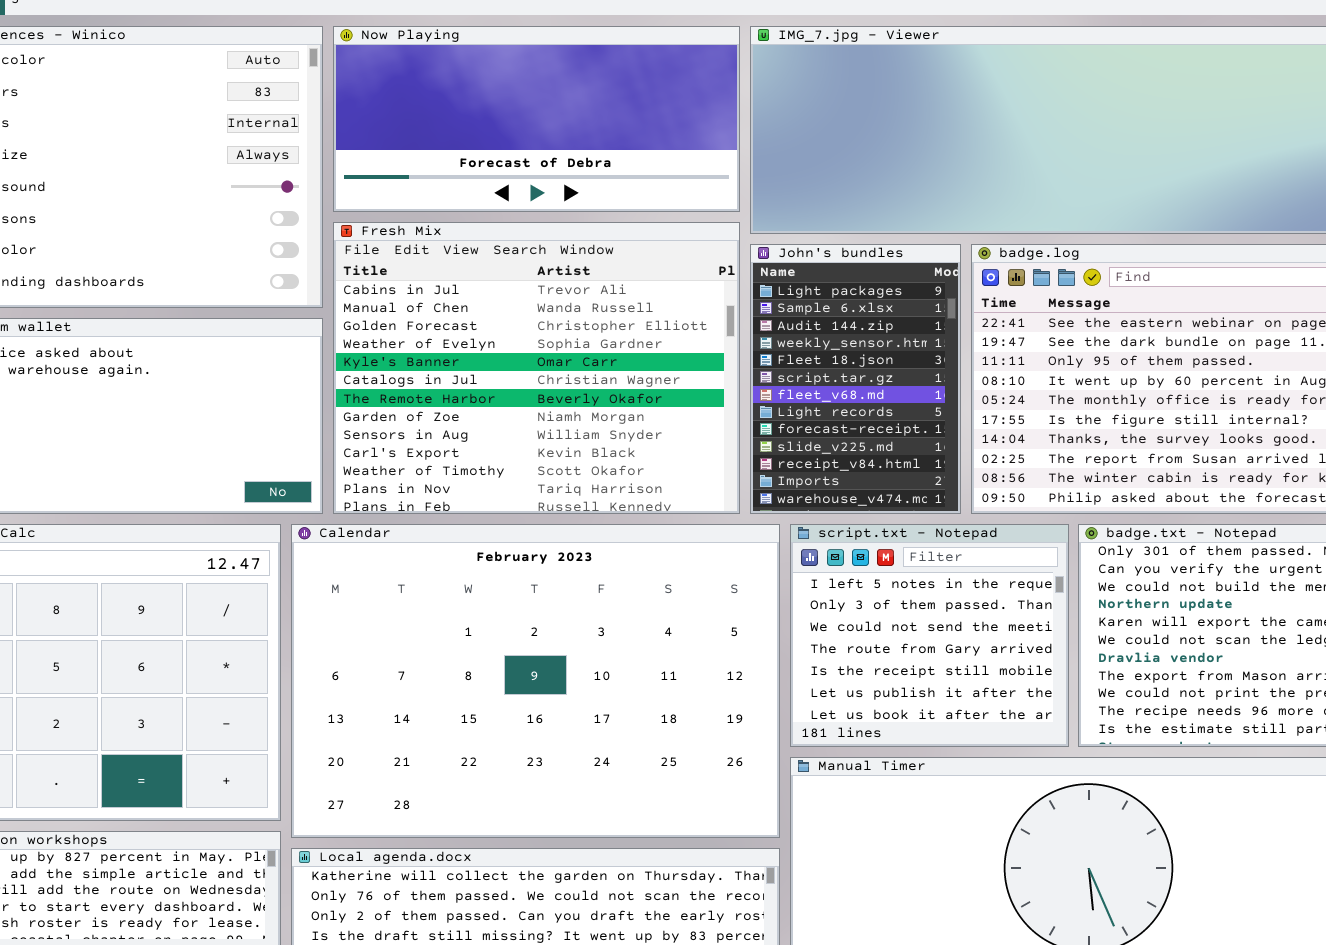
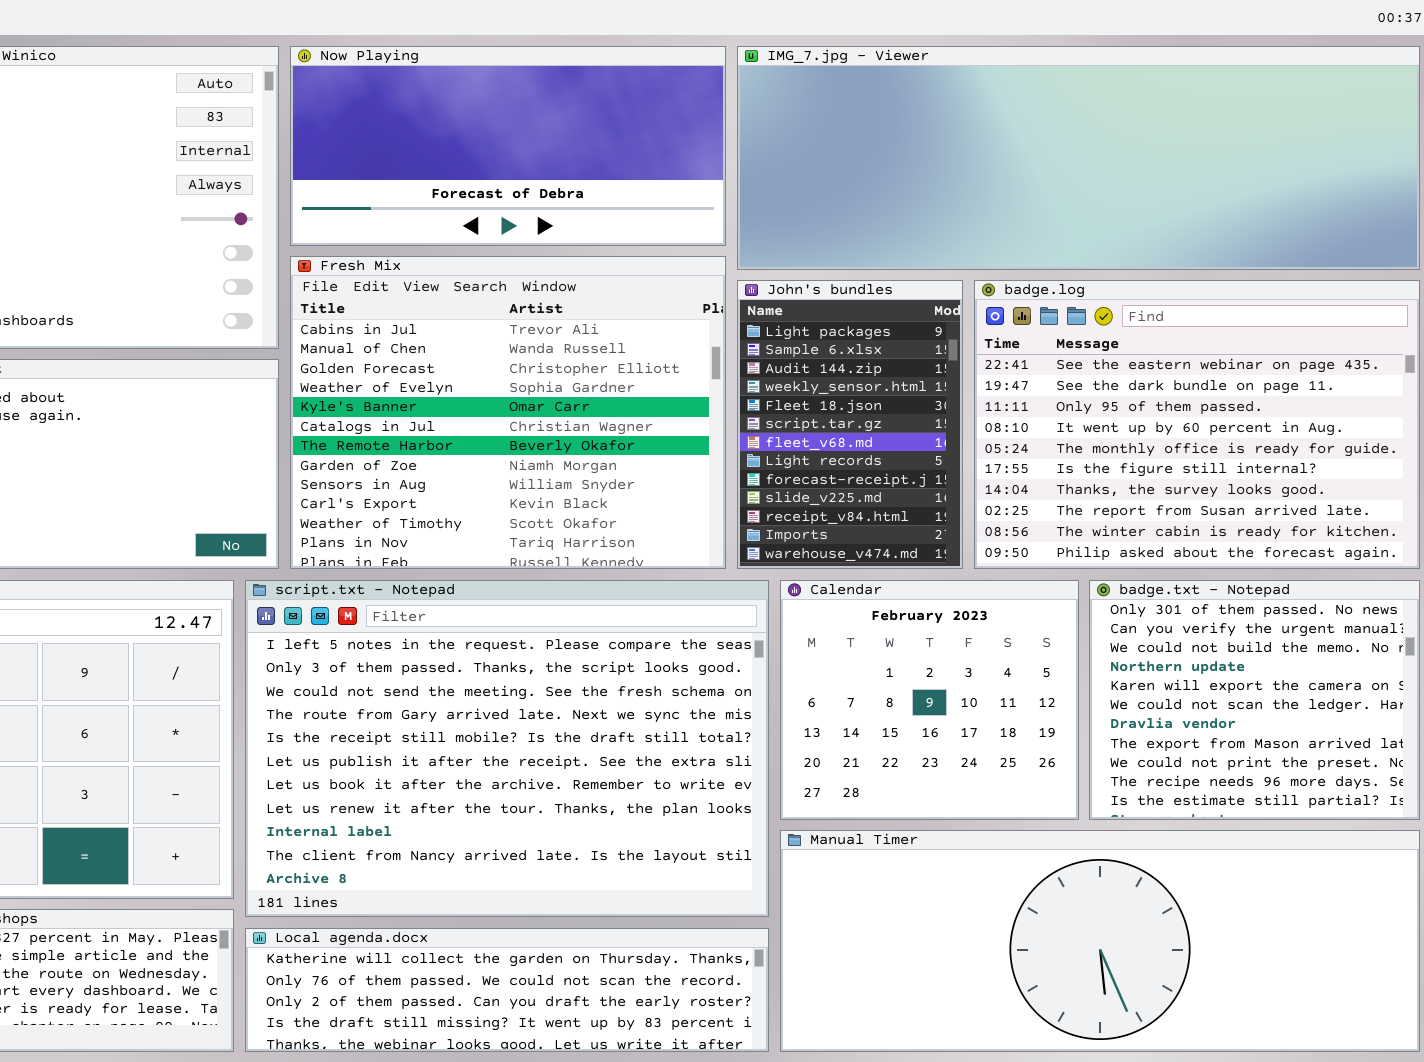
Calendar: [291,524,780,838] -> [780,580,1079,820], moved, resized
script.txt - Notepad: [790,524,1069,747] -> [245,580,769,917], moved, resized

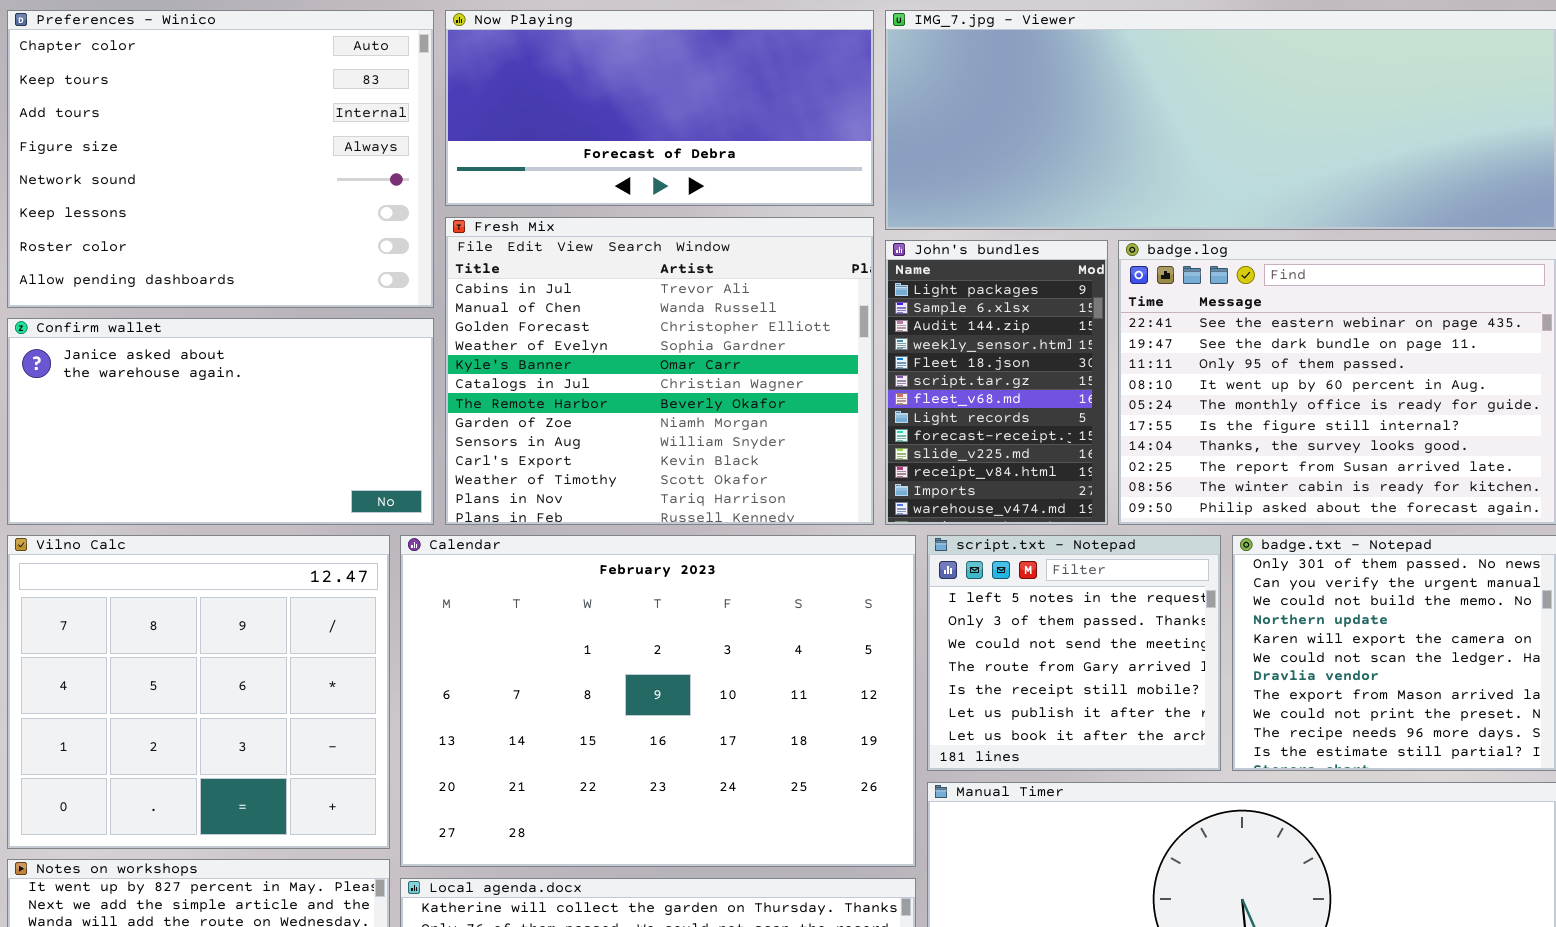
script.txt - Notepad: [245,580,769,917] -> [927,535,1221,771], moved, resized
Calendar: [780,580,1079,820] -> [400,535,916,867], moved, resized

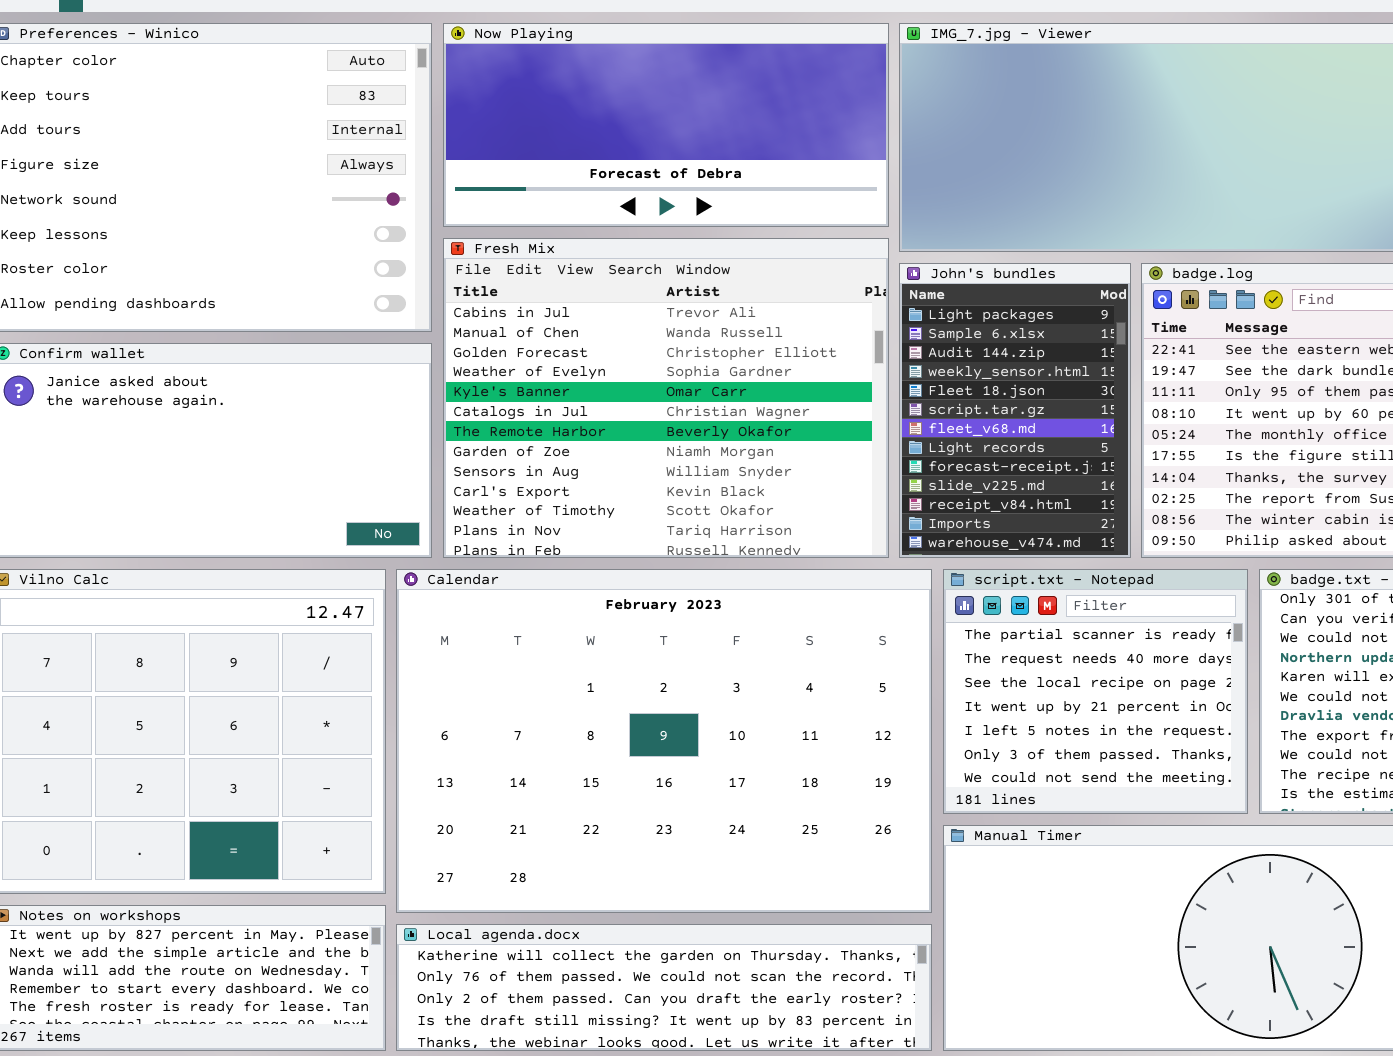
script.txt - Notepad: [927,535,1221,771] -> [943,569,1248,814], scrolled up 4 rows

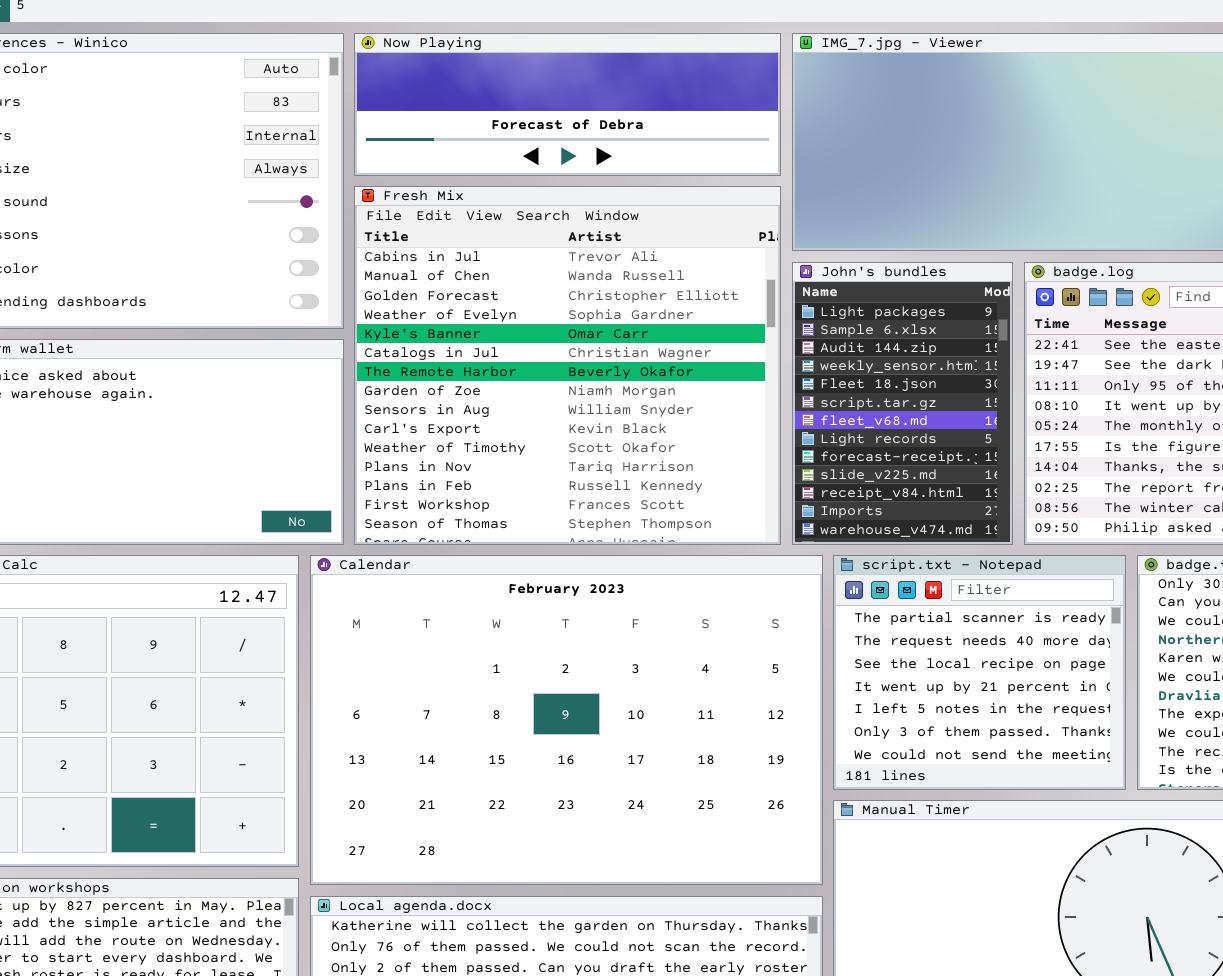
Now Playing: [443,23,889,227] -> [354,33,781,176], resized
Fresh Mix: [443,238,889,558] -> [354,186,781,545], resized

